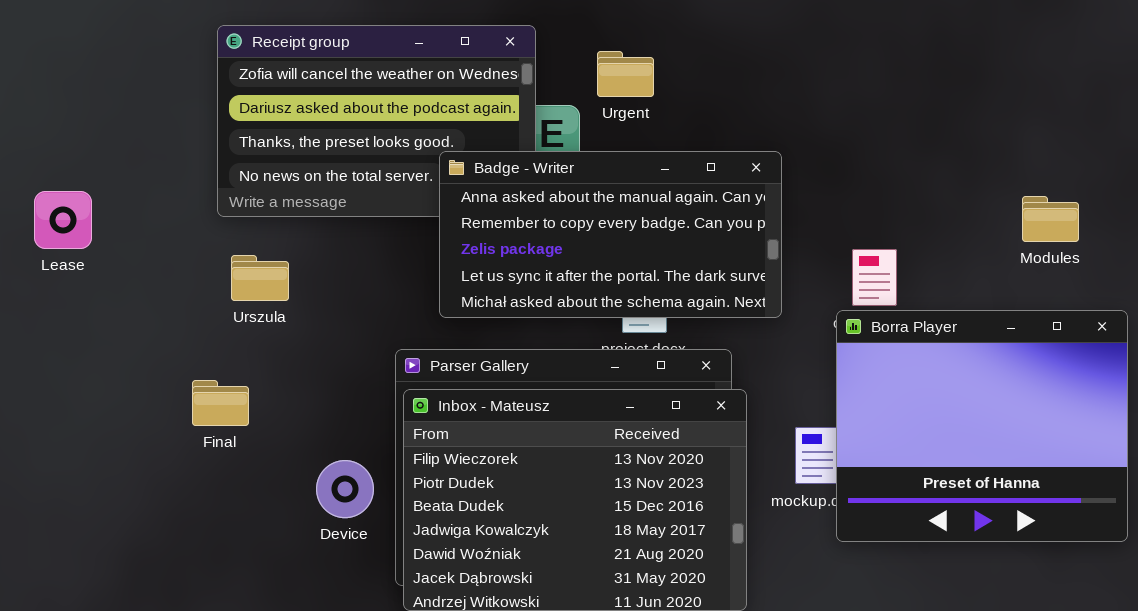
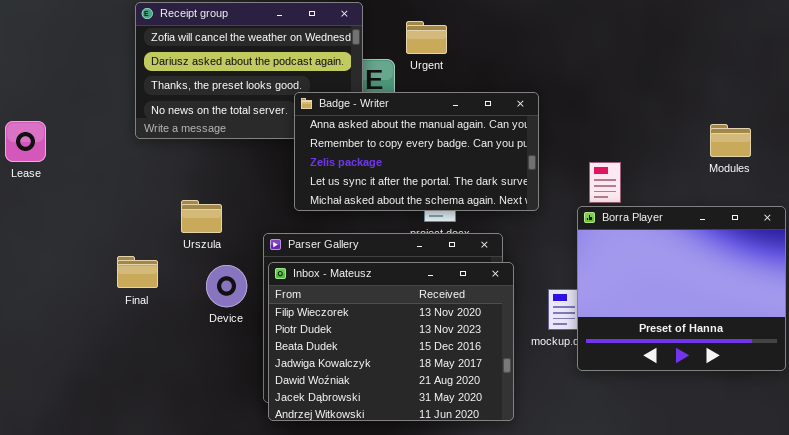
Urszula: [231,255,289,301] -> [181,200,222,233], moved
Device: [316,460,374,518] -> [206,265,247,307], moved

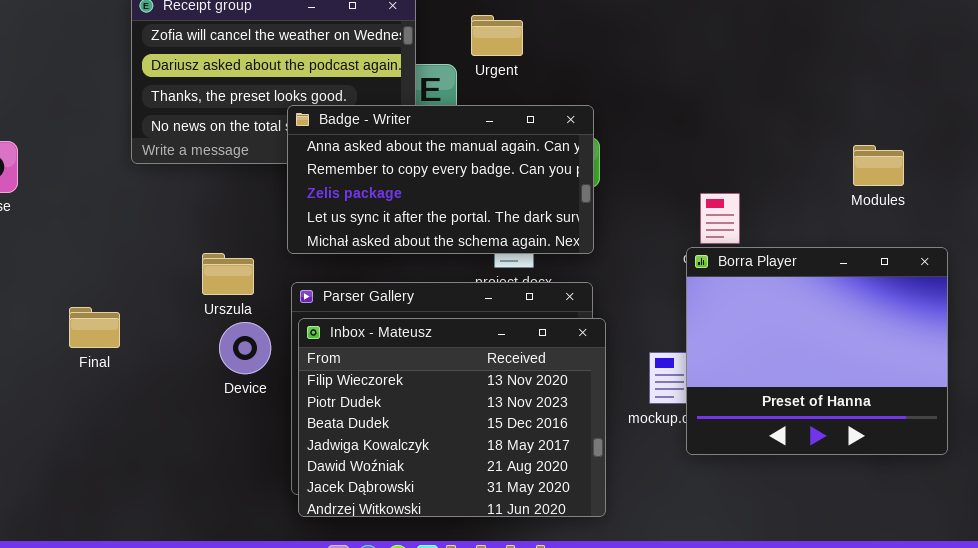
Badge - Writer: [294,92,539,211] -> [287,105,594,254], moved
Urszula: [181,200,222,233] -> [202,253,254,295], moved
Final: [117,256,158,288] -> [69,307,120,348], moved

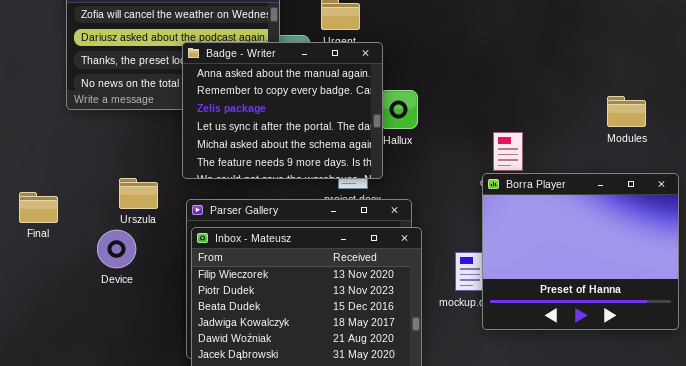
Badge - Writer: [287,105,594,254] -> [182,42,383,179], resized
Final: [69,307,120,348] -> [19,192,58,223], moved
Device: [219,322,271,374] -> [97,230,136,268], moved

